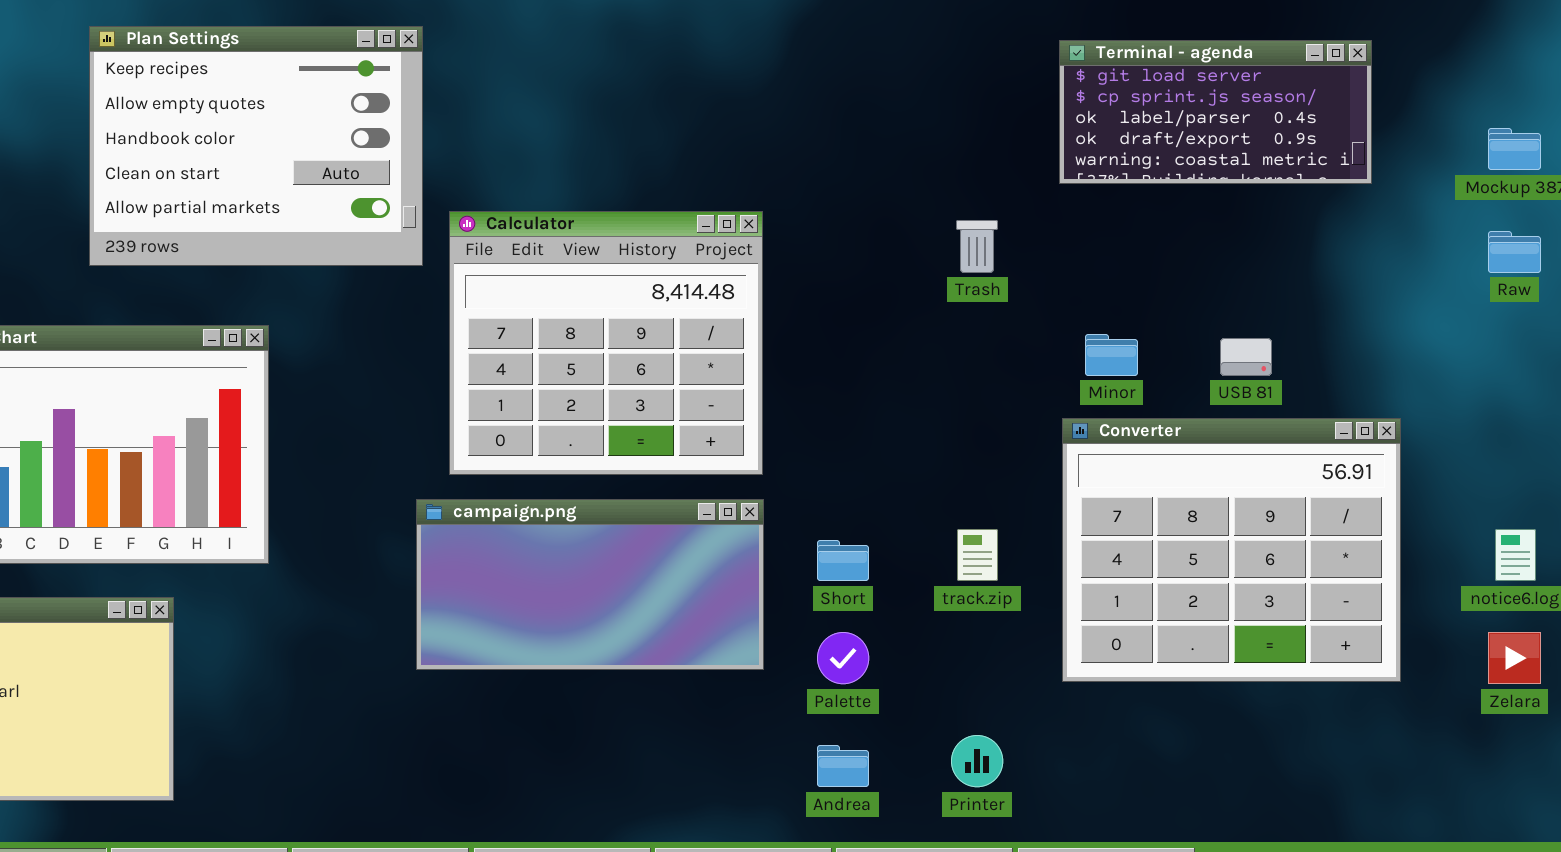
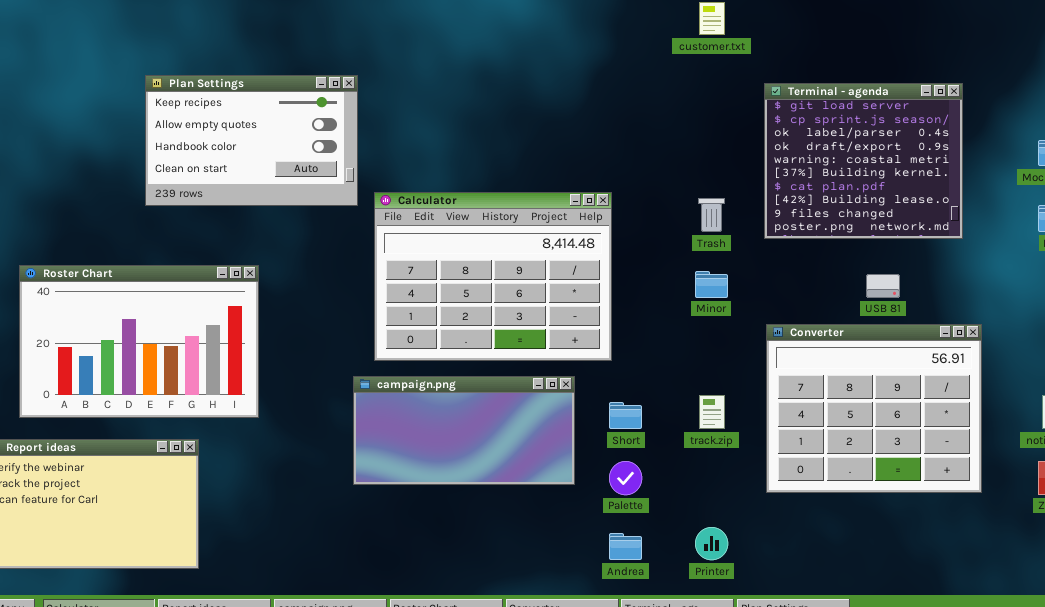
Plan Settings: [89,26,423,266] -> [145,75,358,206], resized
Terminal - agenda: [1059,40,1372,184] -> [764,83,963,239], resized
Calculator: [449,211,763,475] -> [374,192,612,361], resized
Minor: [1085,334,1138,376] -> [695,271,728,298], moved

